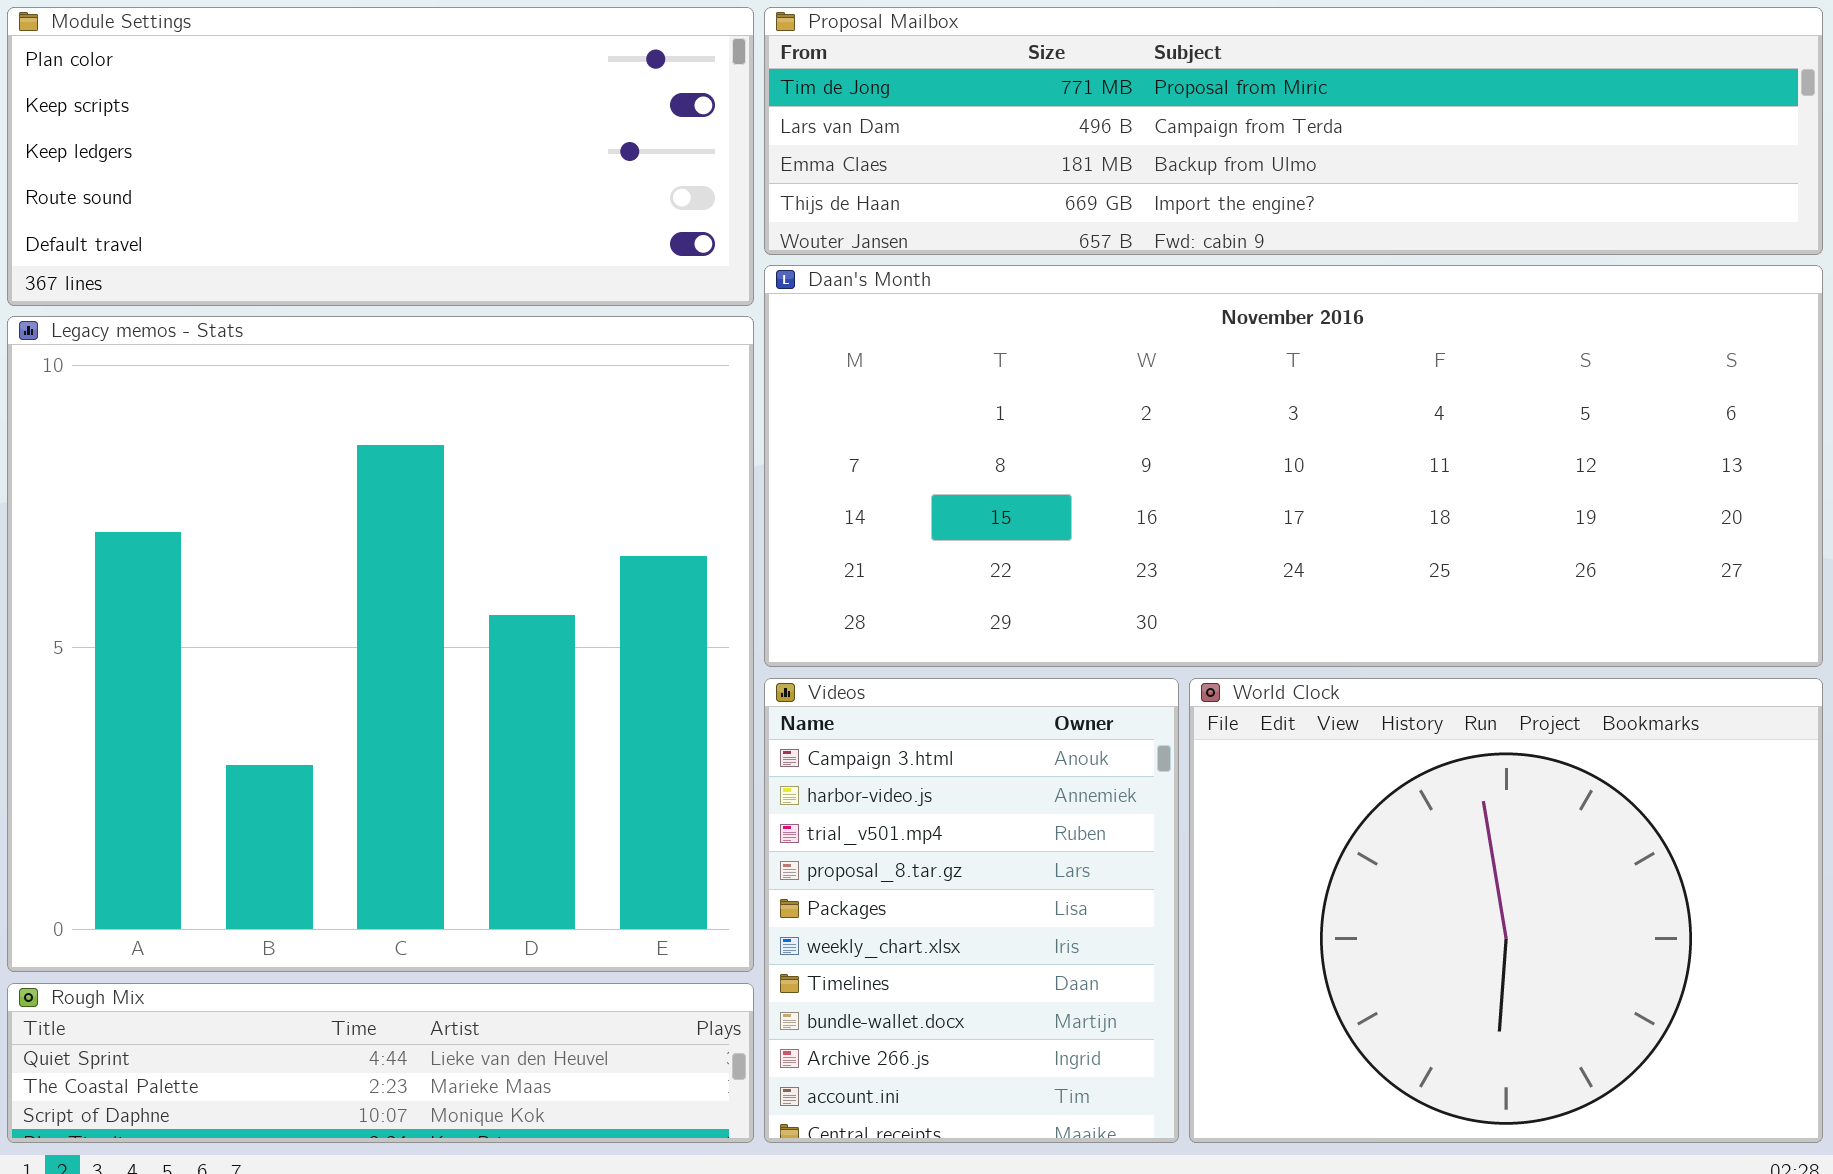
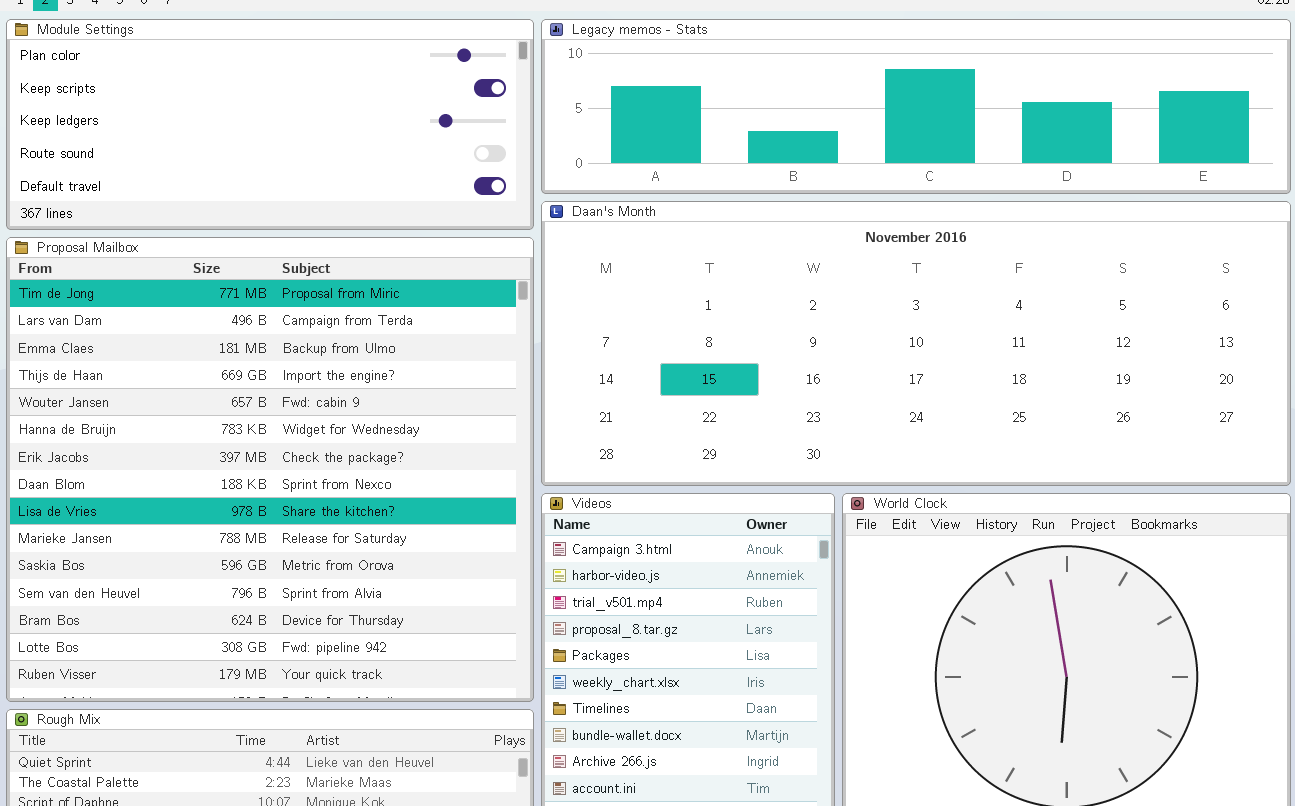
Proposal Mailbox: [764,7,1823,255] -> [6,237,534,702], moved, resized
Legacy memos - Stats: [7,316,754,972] -> [541,19,1291,194], moved, resized

